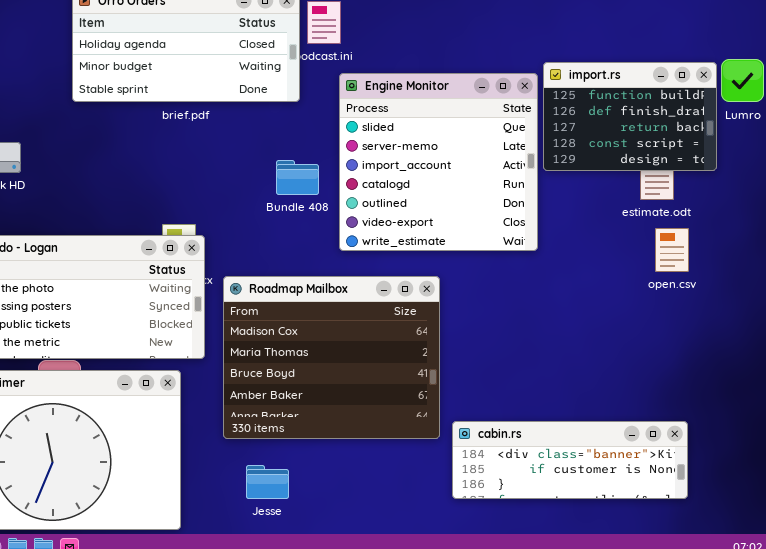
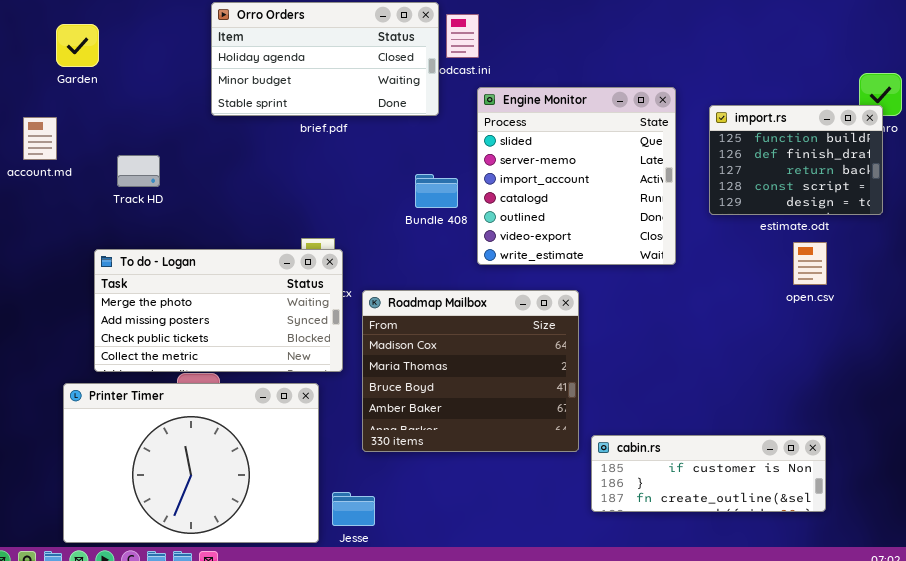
import.rs: [543,62,717,171] -> [709,105,883,215], moved
cabin.rs: [452,421,688,499] -> [591,435,826,512], scrolled down 1 row
Jesse: [246,465,289,499] -> [332,492,375,526], moved

